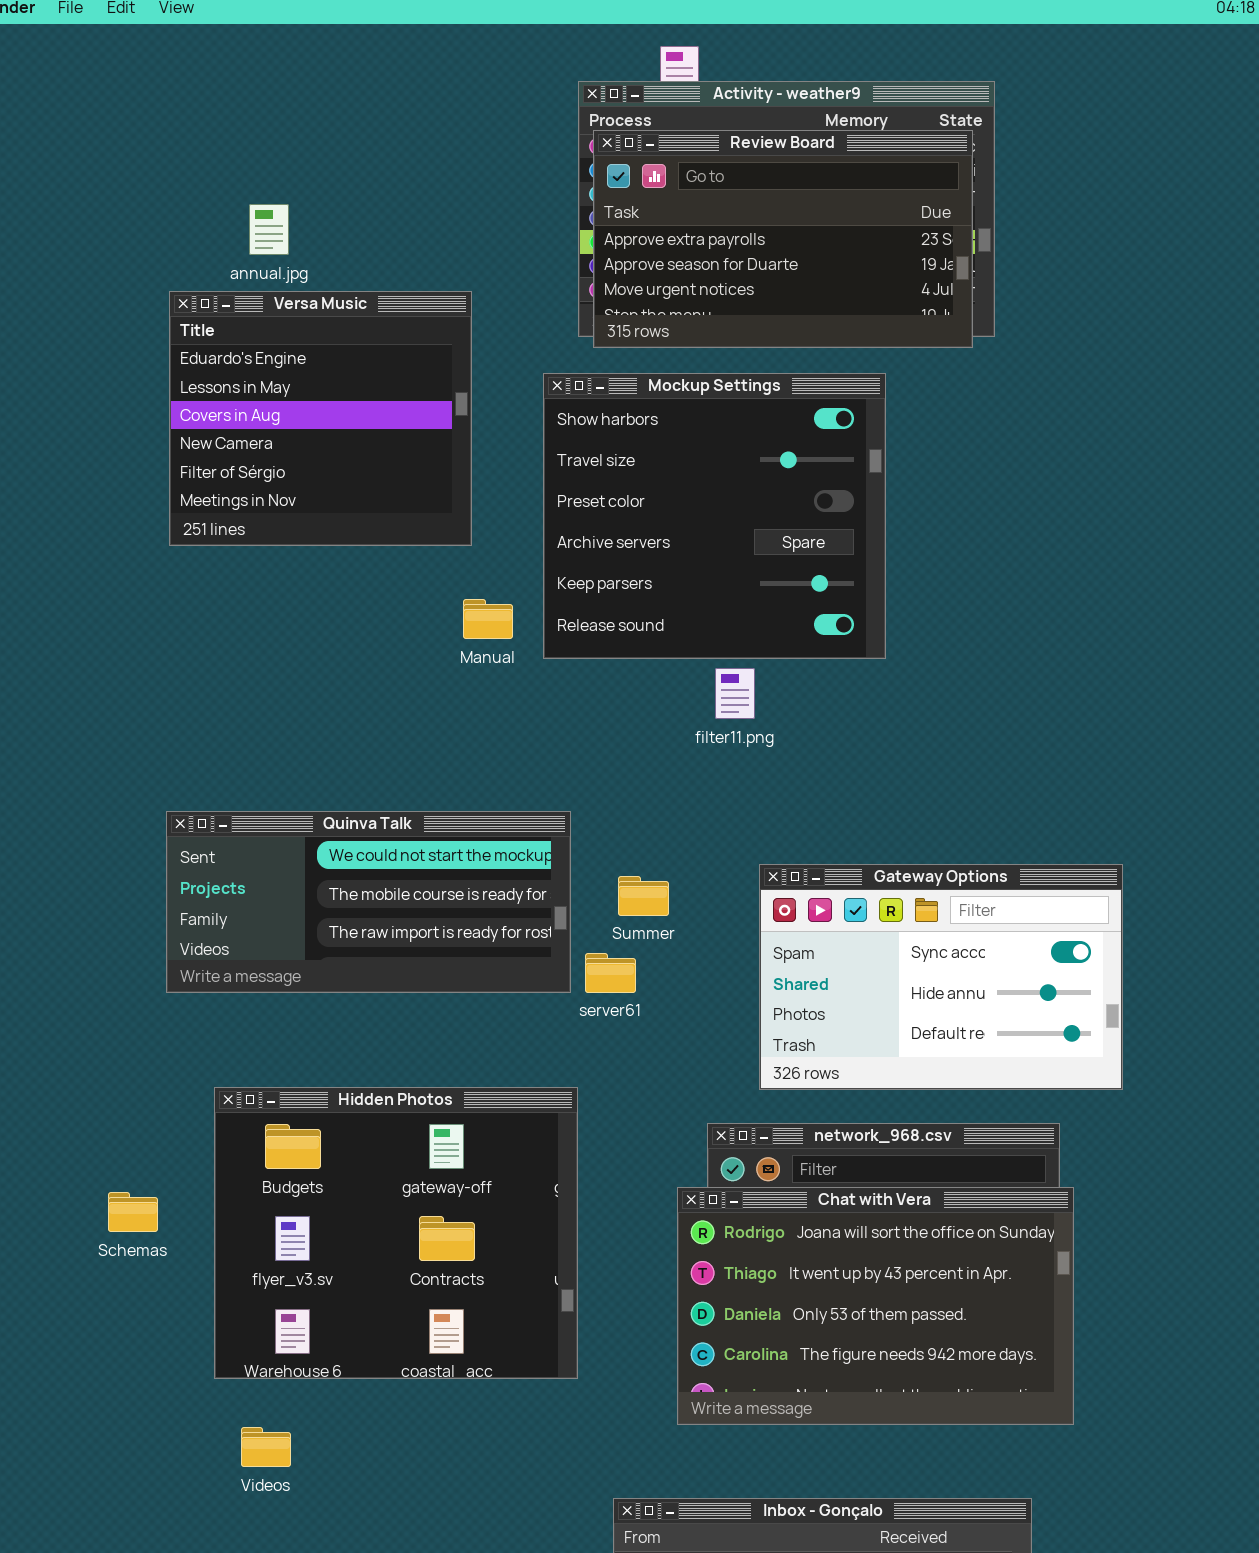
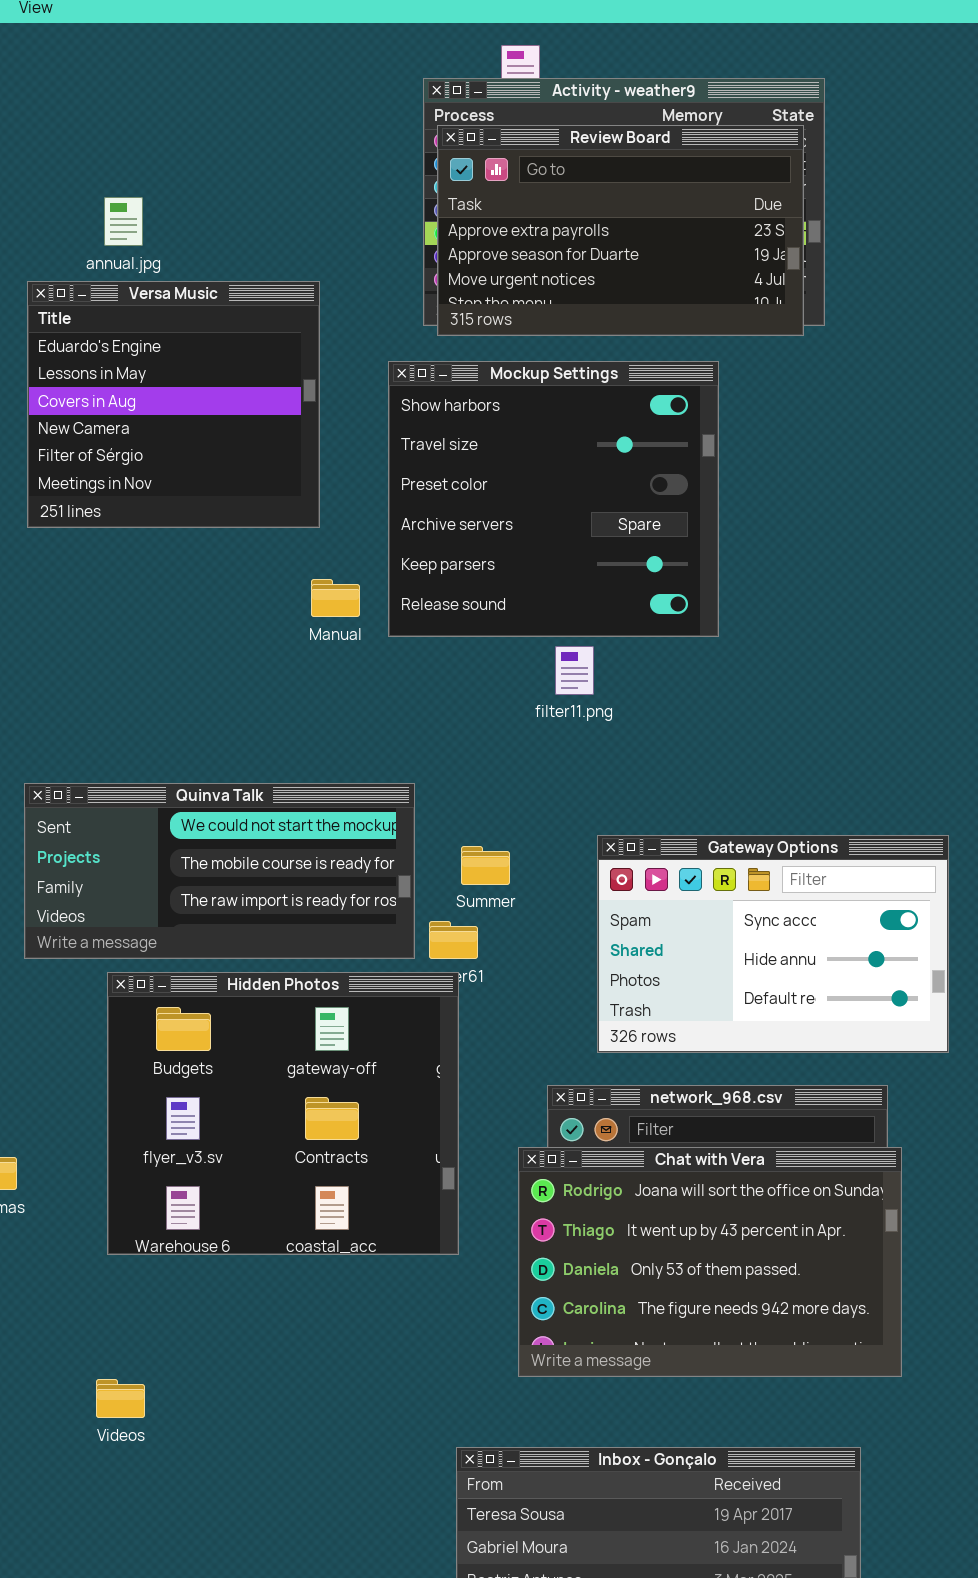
Hidden Photos: [214,1087,578,1379] -> [107,972,459,1255], moved

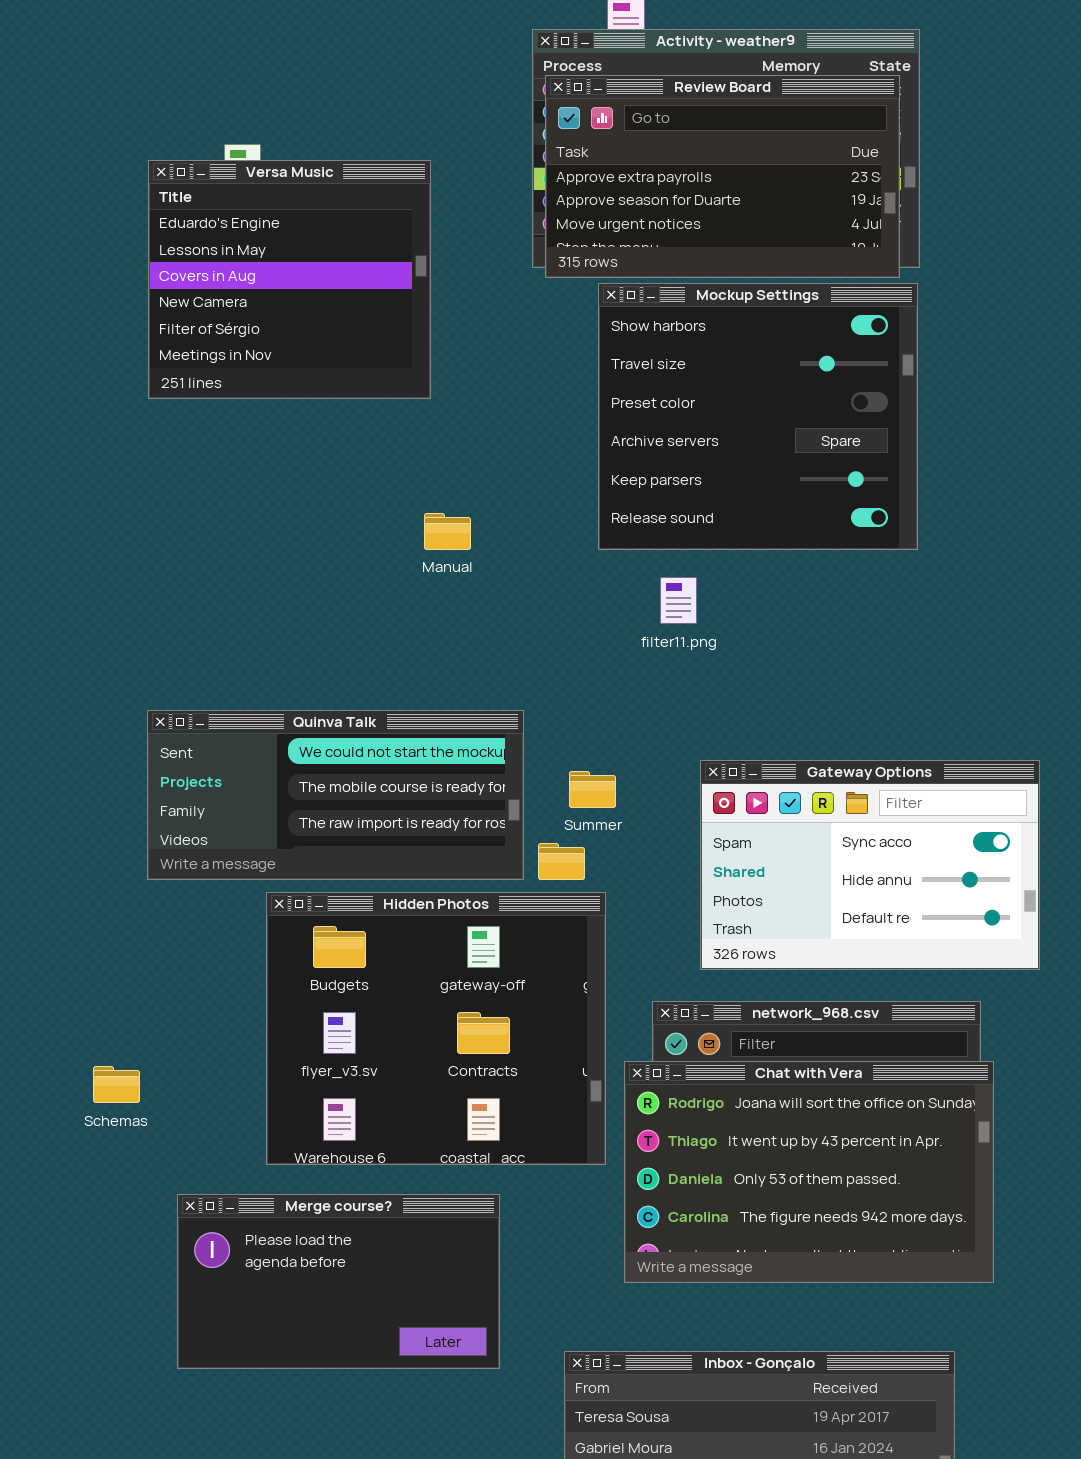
Versa Music: [27,281,320,528] -> [148,160,431,399], moved
Mockup Settings: [388,361,719,637] -> [598,283,918,550], moved
Hidden Photos: [107,972,459,1255] -> [266,892,606,1165], moved
Merge course?: none -> [177,1194,500,1369], opened

